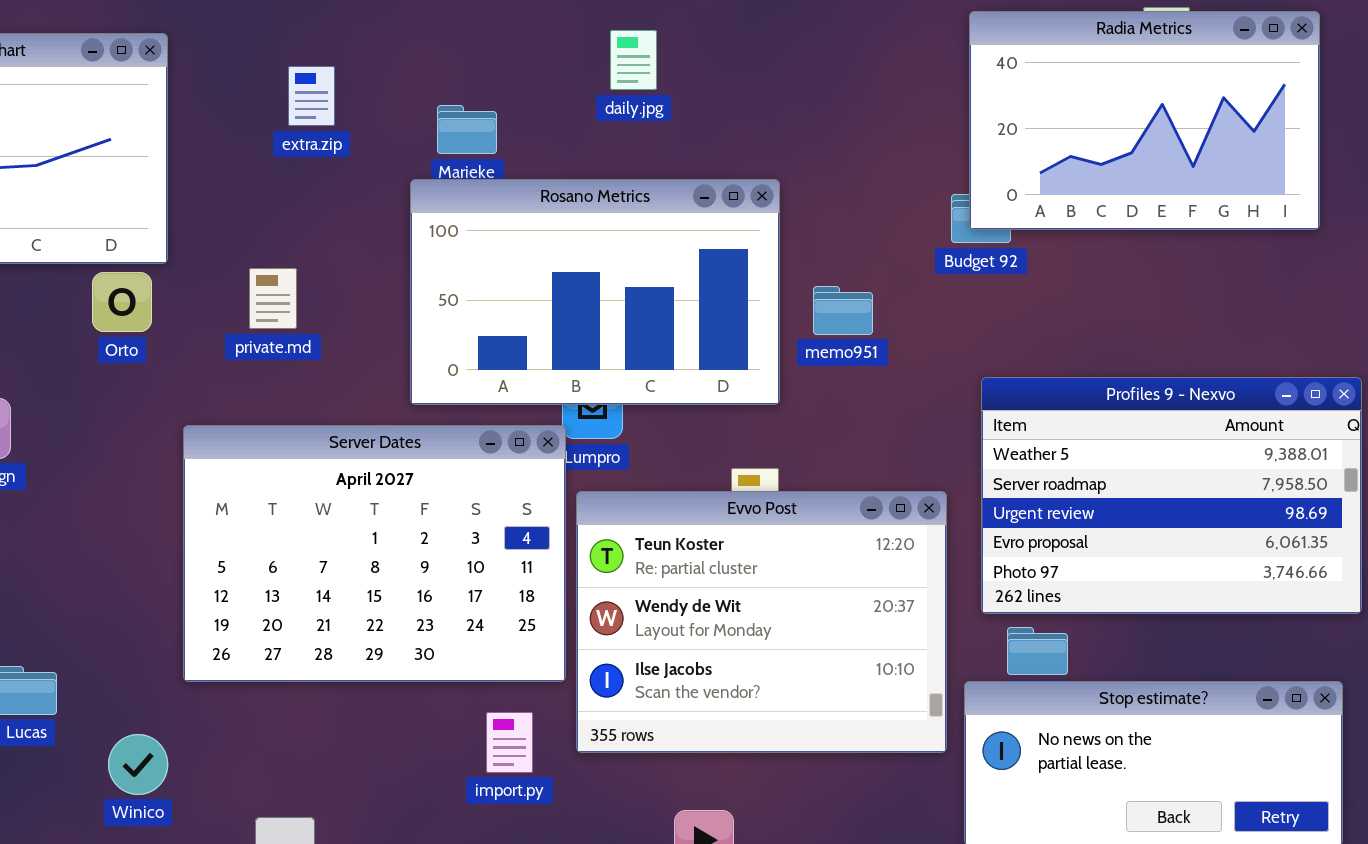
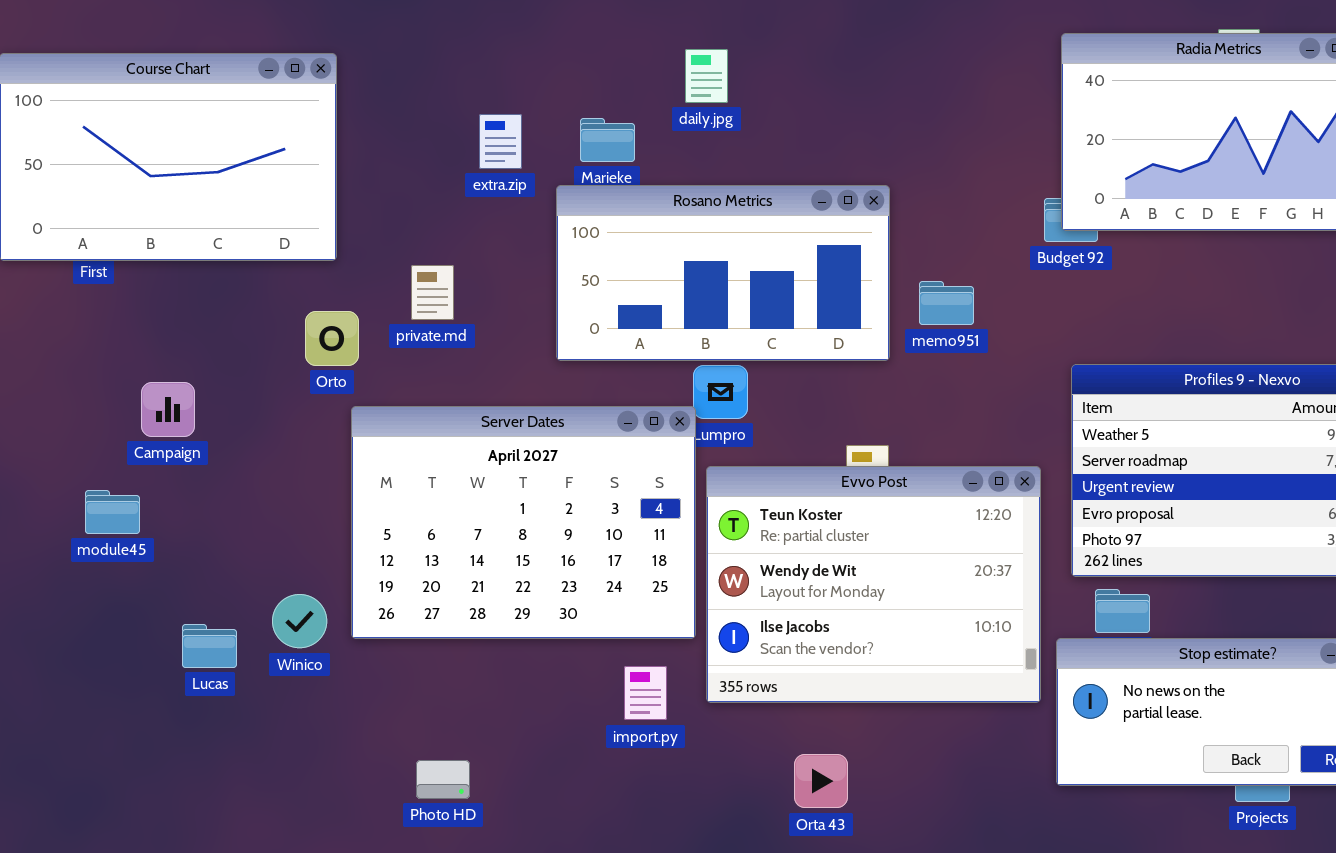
daily.jpg: [610,30,657,90] -> [685,49,728,103], moved
extra.zip: [288,66,335,126] -> [479,114,522,169], moved
Rosano Metrics: [410,179,780,405] -> [556,185,890,361], resized
Orto: [92,272,152,332] -> [305,311,359,366], moved
Winico: [108,734,168,795] -> [272,594,327,648], moved

